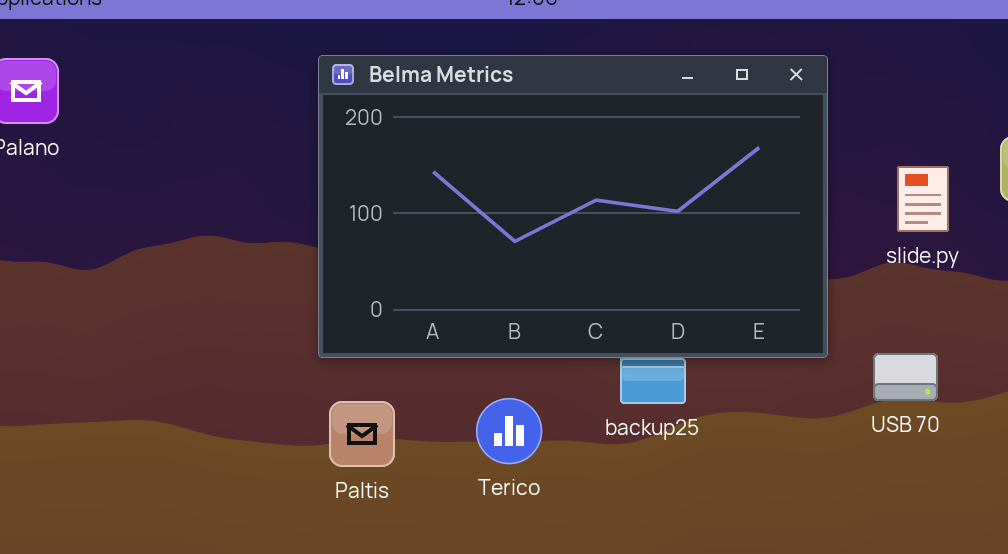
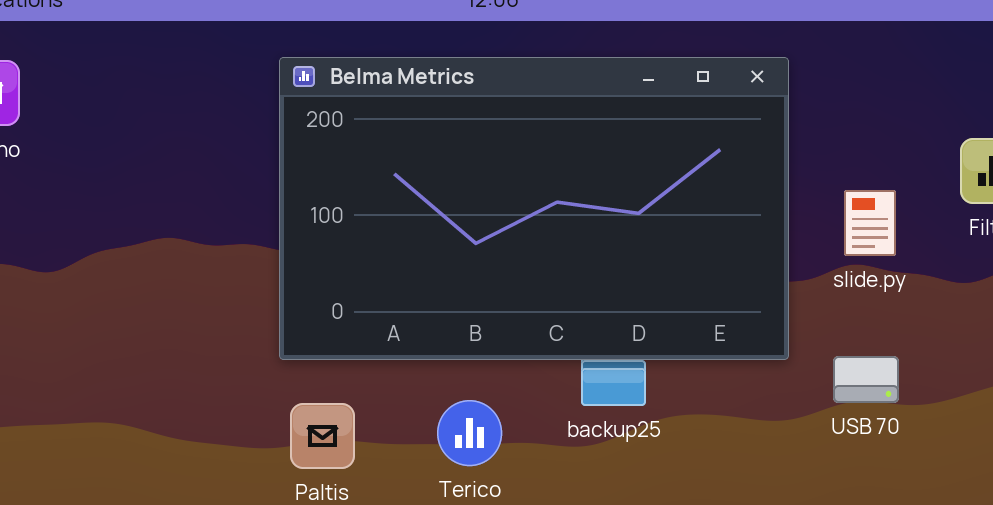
slide.py: [897,166,949,232] -> [844,190,896,256], moved

